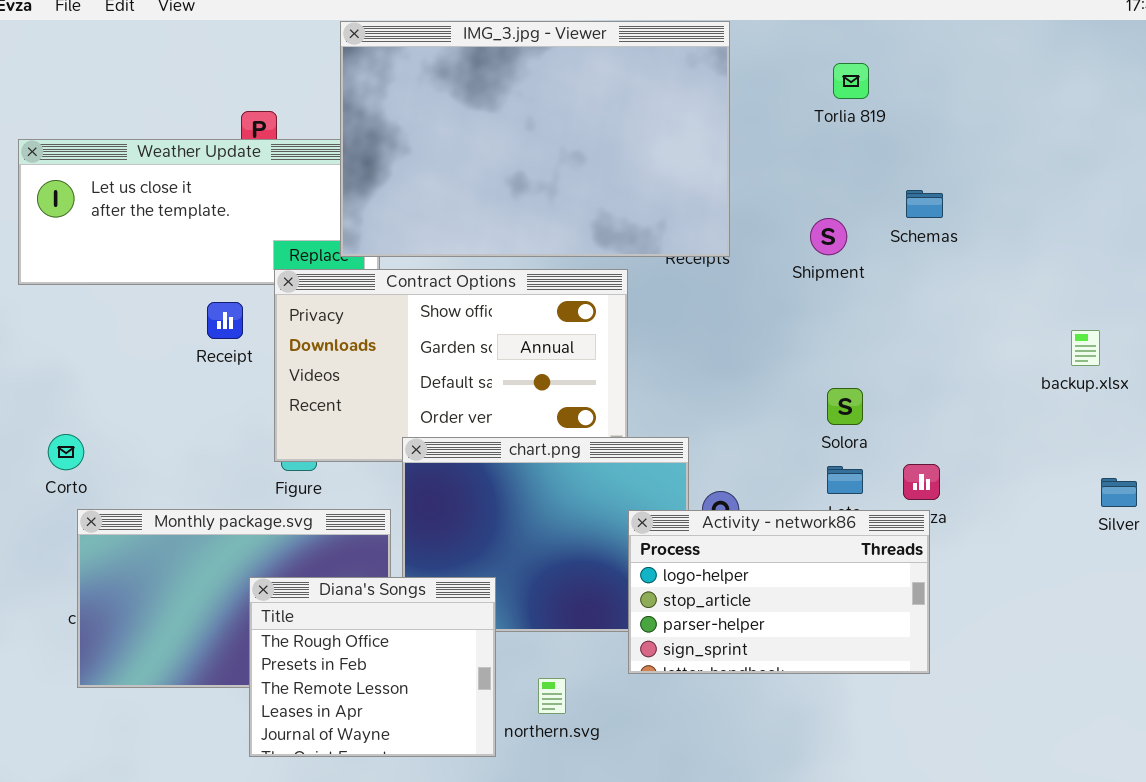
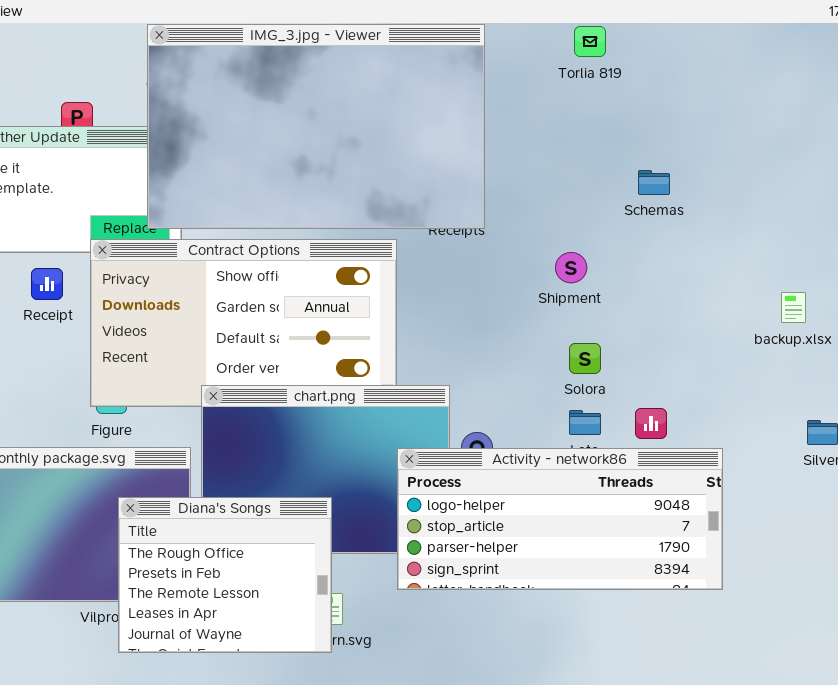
Torlia 819: [833,63,869,99] -> [574,26,606,57], moved
Shipment: [810,218,847,255] -> [555,252,587,283], moved
Activity - network86: [628,510,930,674] -> [397,448,723,590], resized
Diana's Songs: [249,577,496,757] -> [118,497,332,653], moved

